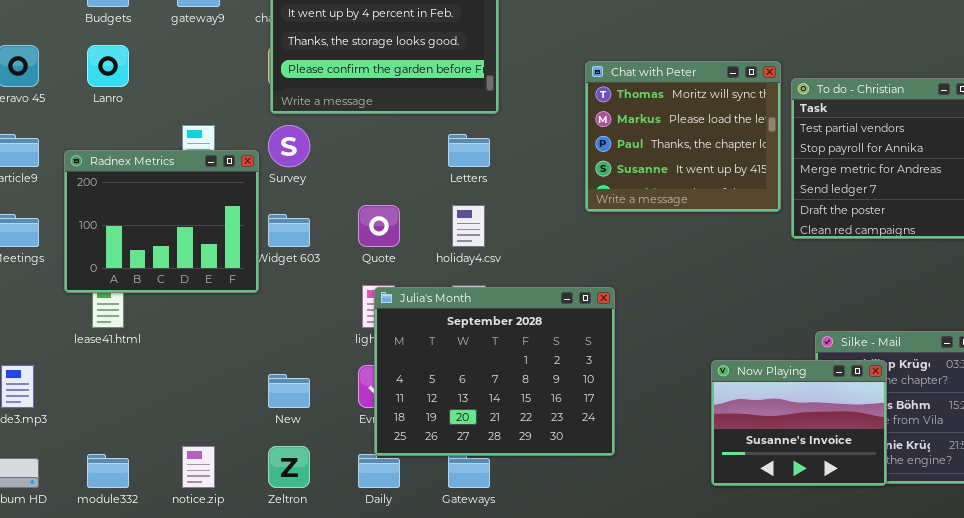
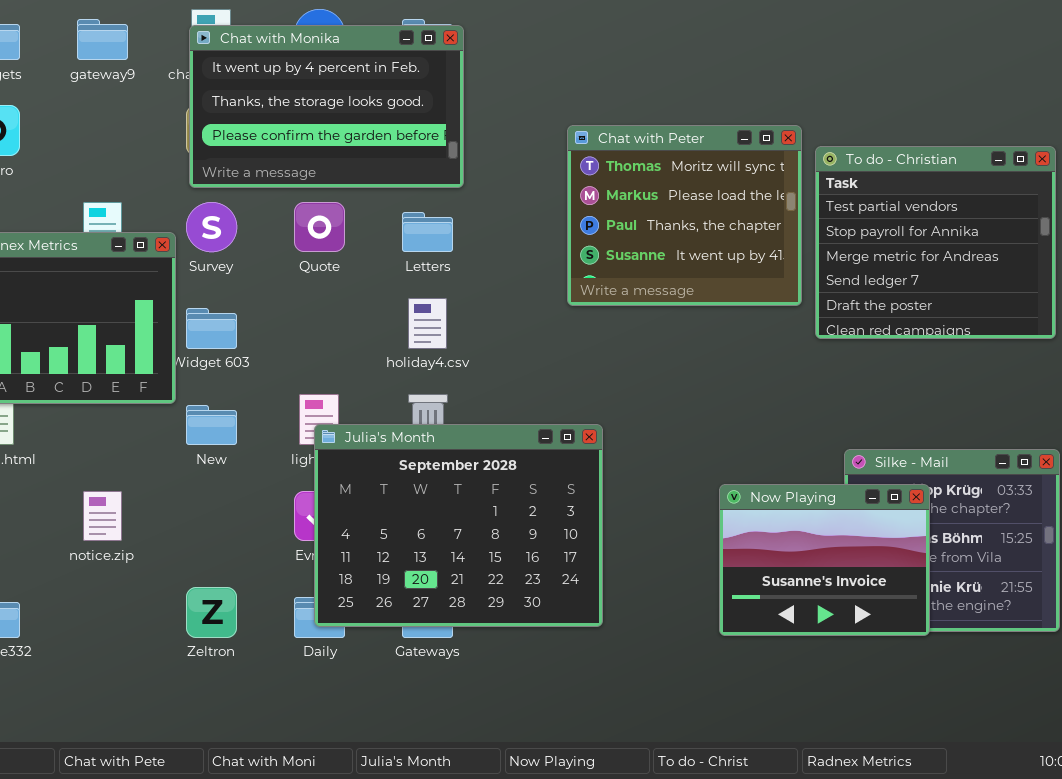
Quote: [358,205,400,247] -> [294,202,345,252], moved
Julia's Month: [374,287,615,456] -> [314,424,603,627], moved
New: [268,374,310,408] -> [186,405,237,445], moved
notice.zip: [182,446,215,488] -> [83,491,122,541], moved

